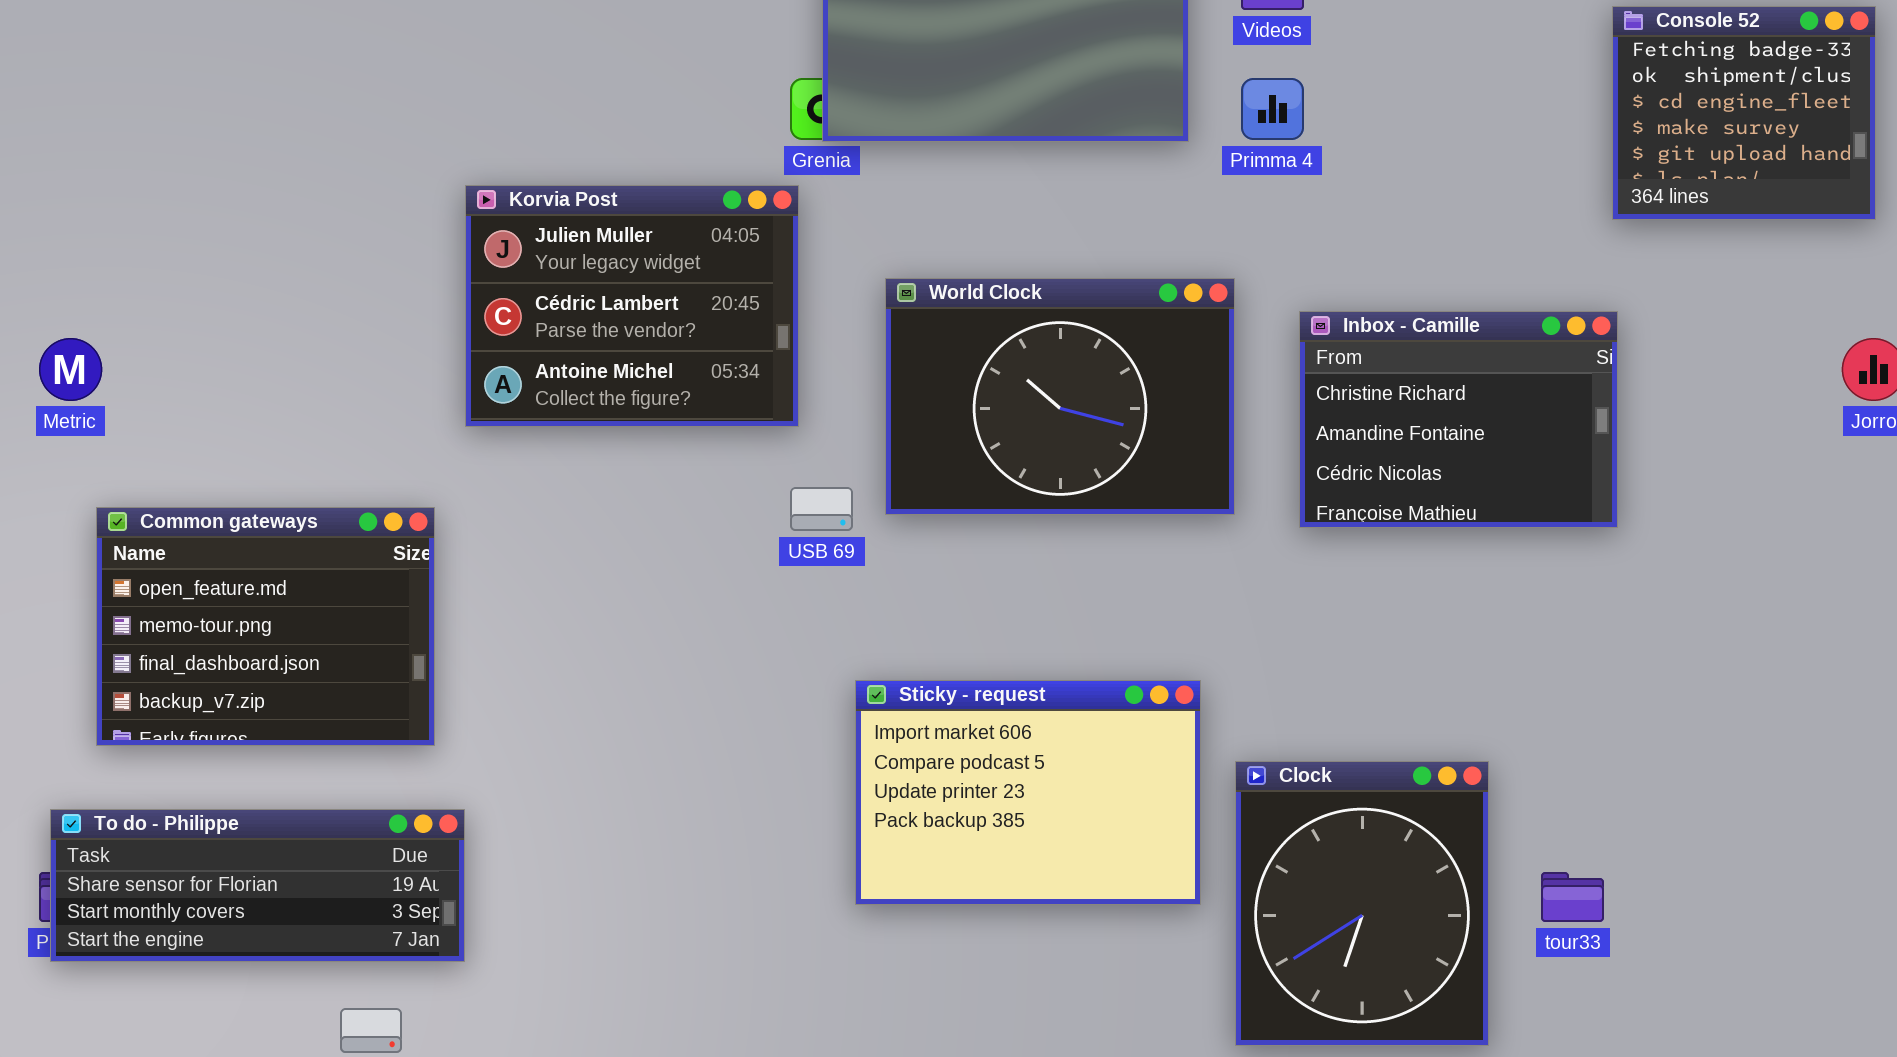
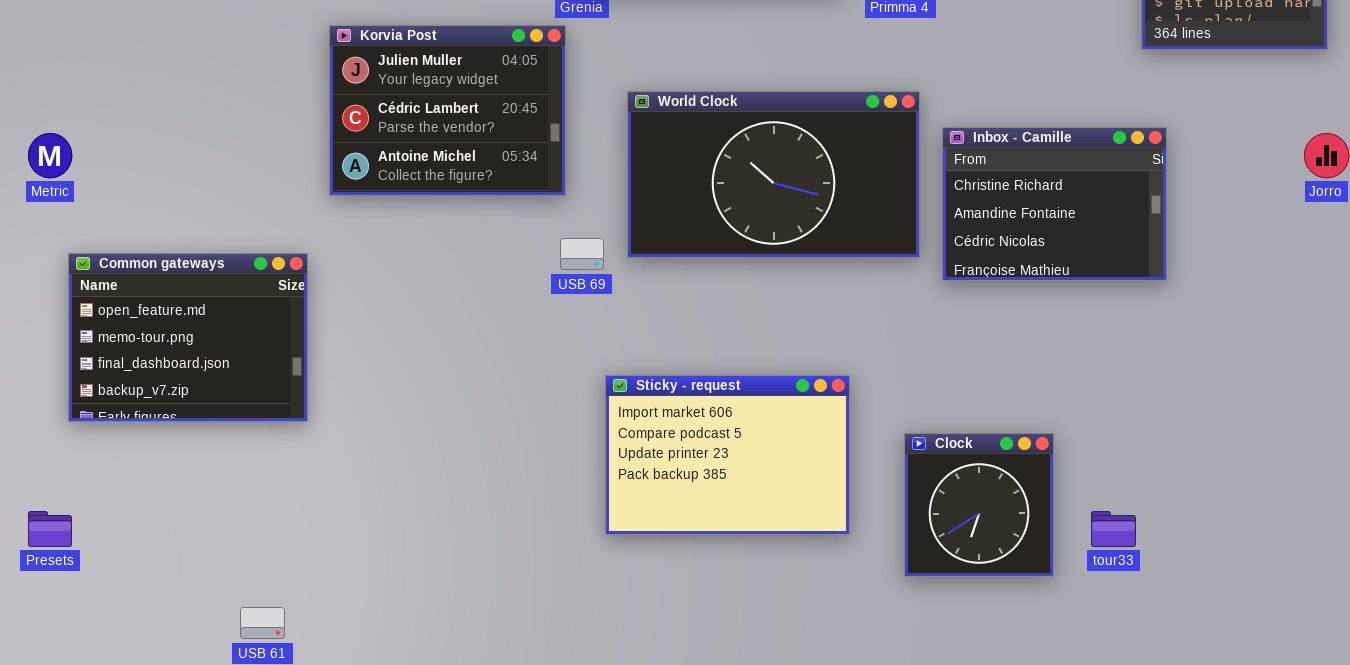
World Clock: [885,278,1235,515] -> [627,91,920,258], resized
Inbox - Camille: [1299,311,1618,528] -> [942,127,1167,281], moved
Clock: [1235,761,1489,1046] -> [904,433,1054,577], resized
To do - Philippe: [50,809,465,962] -> none, closed

